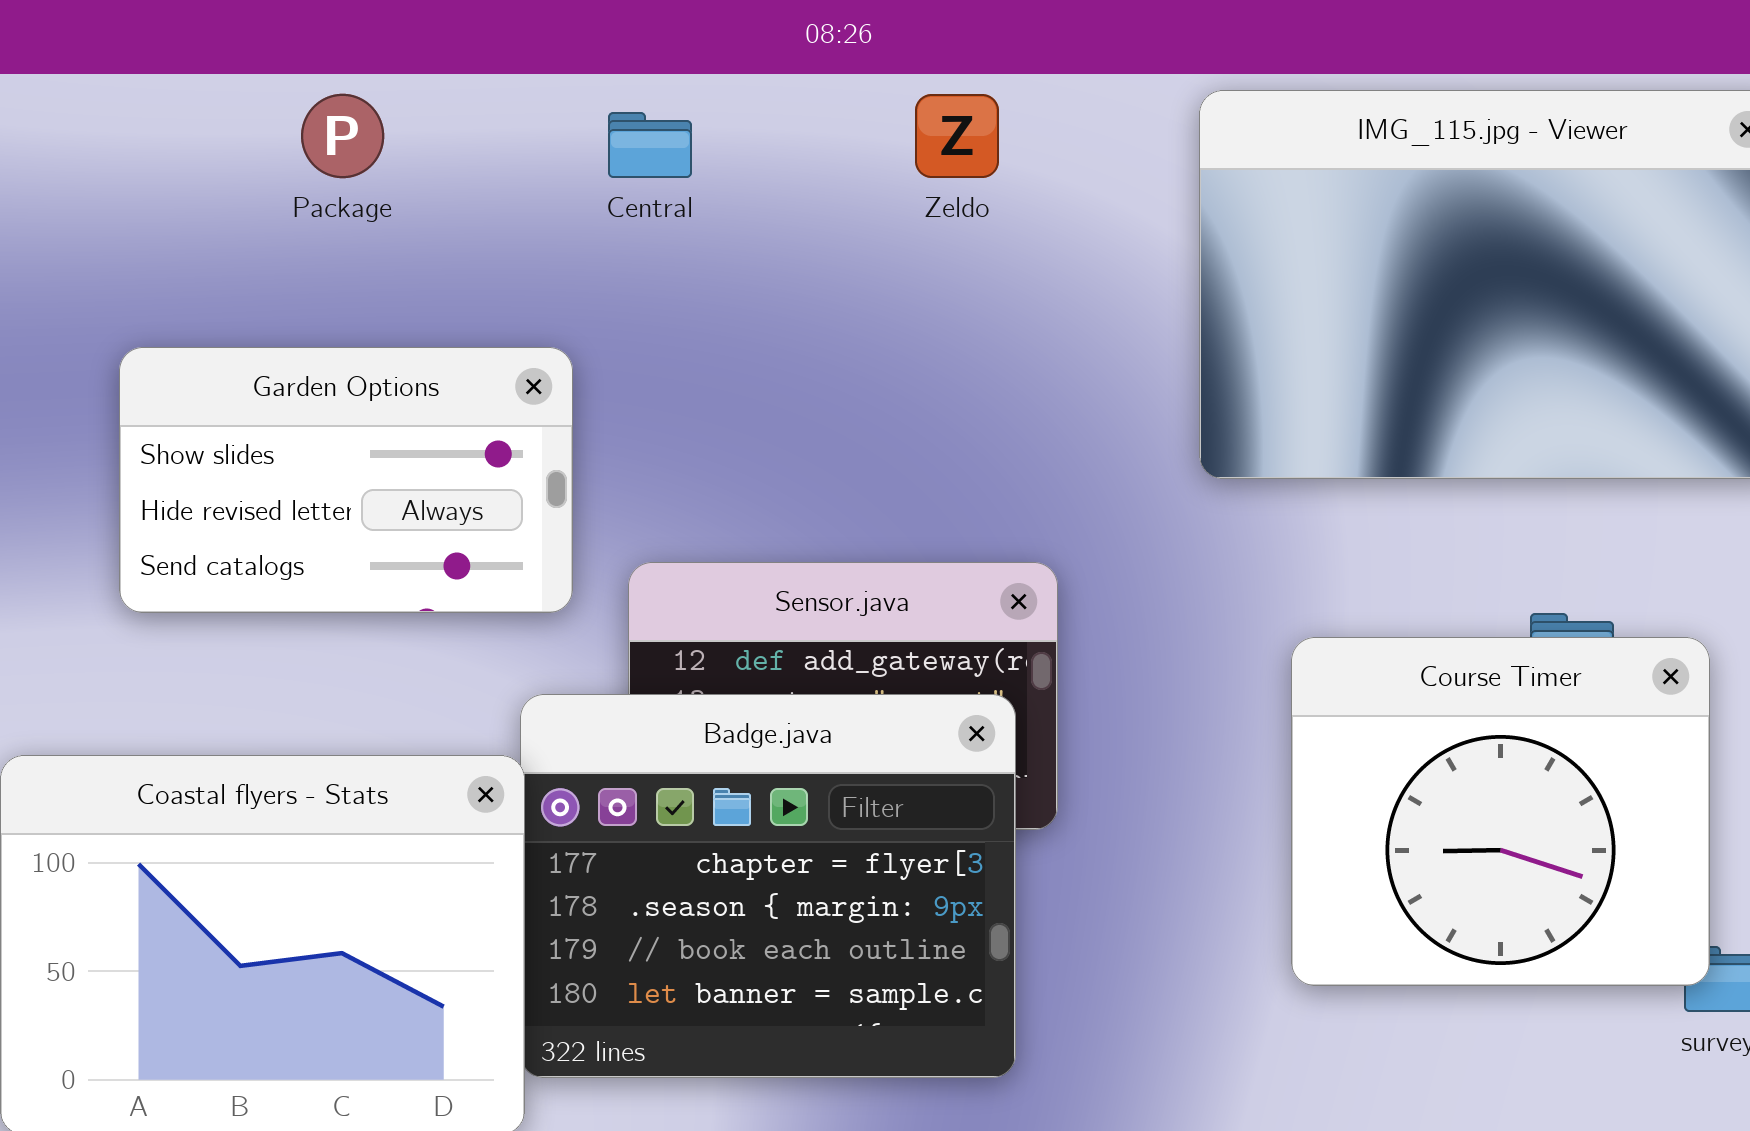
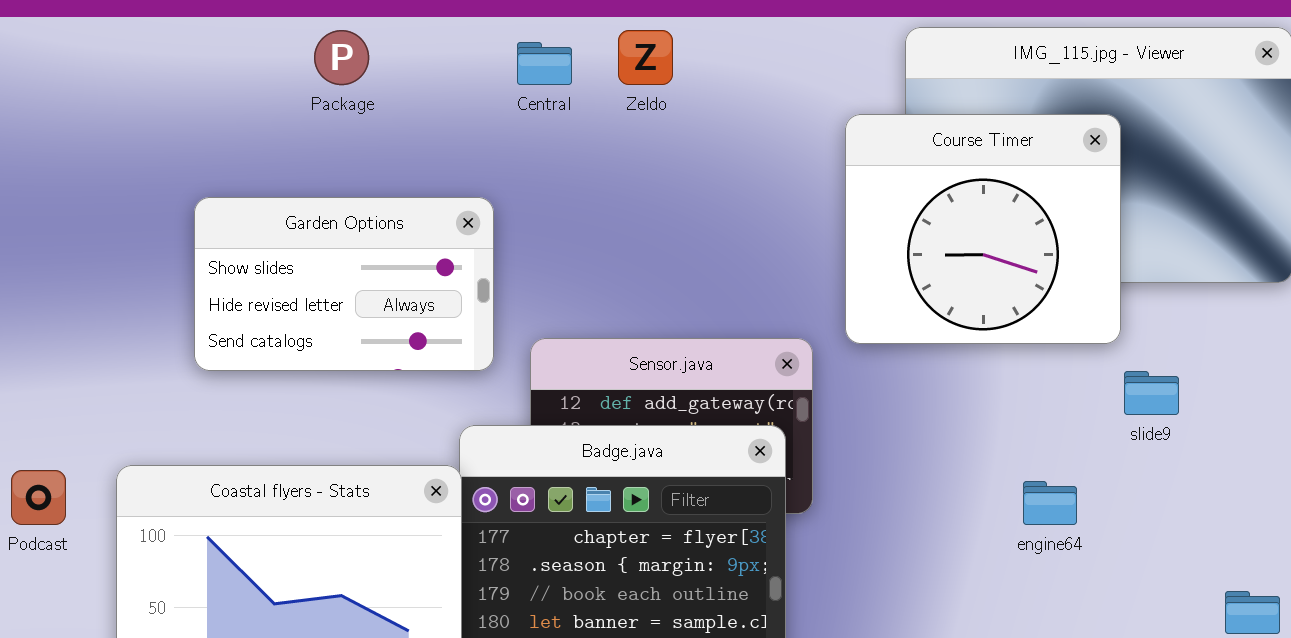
Zeldo: [915,94,999,178] -> [618,30,673,85], moved
Course Timer: [1291,637,1710,986] -> [845,114,1121,344], moved

